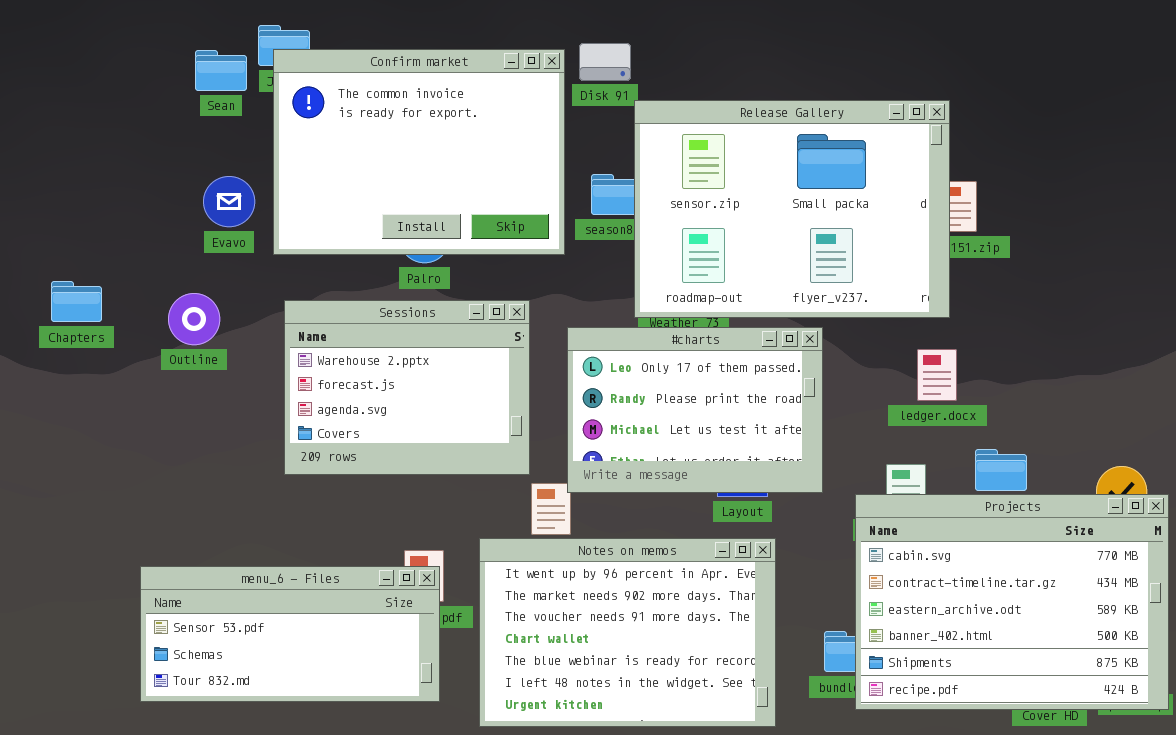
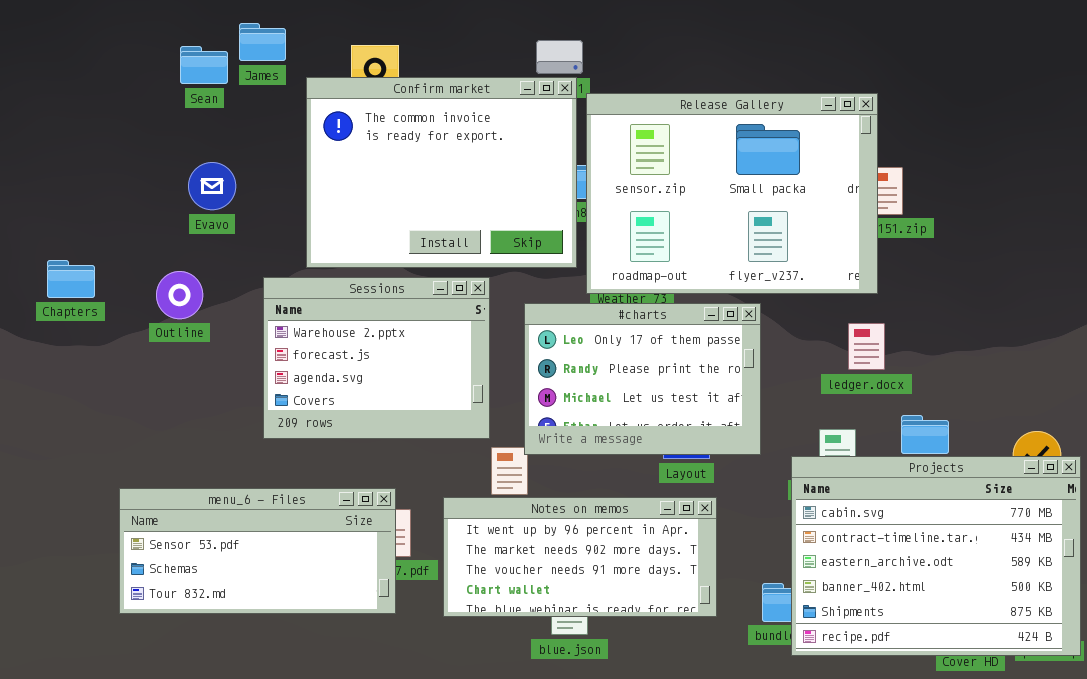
Confirm market: [273,49,565,255] -> [306,77,577,268], moved
Notes on memos: [479,538,776,727] -> [443,497,717,617], resized
menu_6 - Files: [140,566,440,702] -> [119,488,396,614], moved

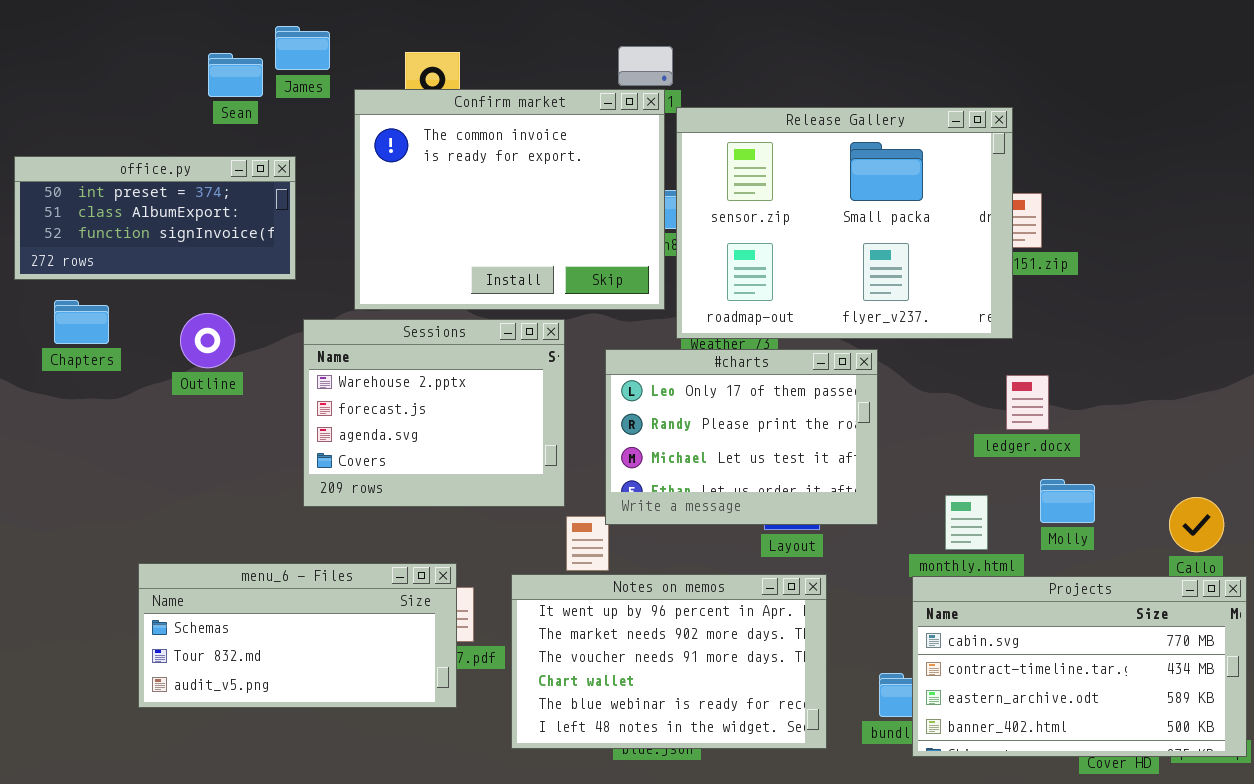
office.py: none -> [14,156,296,280], opened
ledger.docx: [848,323,885,370] -> [1006,375,1049,430], moved
Projects: [791,456,1081,656] -> [912,576,1247,757], resized
menu_6 - Files: [119,488,396,614] -> [138,563,457,708], scrolled down 1 row
Notes on memos: [443,497,717,617] -> [511,574,827,749], resized

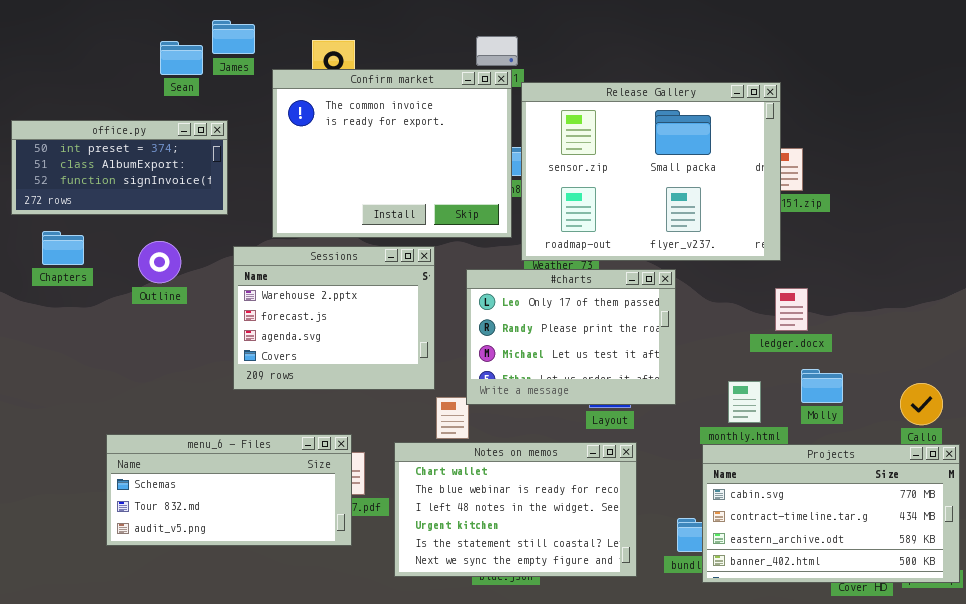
Notes on memos: [511,574,827,749] -> [394,442,637,577], scrolled down 3 rows

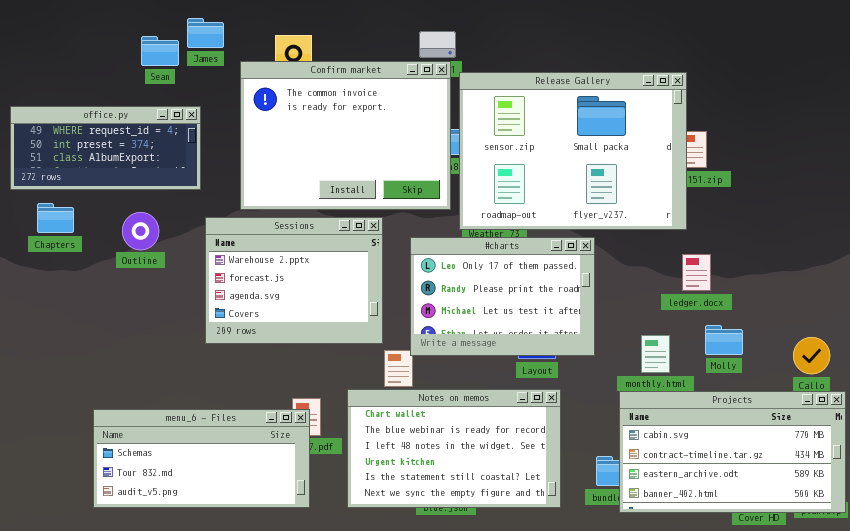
office.py: [11,120,228,215] -> [10,106,201,190], scrolled up 1 row
menu_6 - Files: [106,434,352,546] -> [93,409,310,508], moved

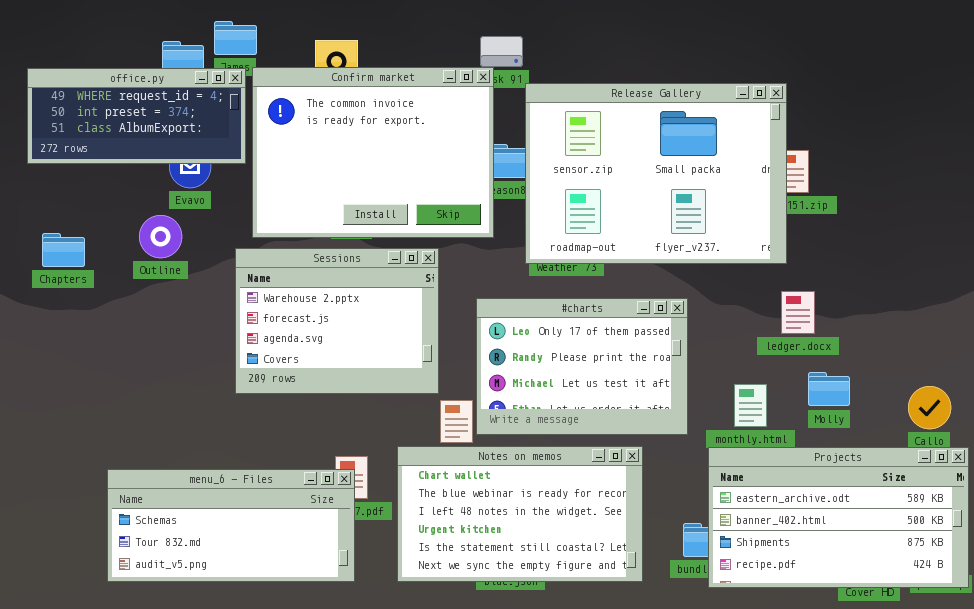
Confirm market: [240,61,451,210] -> [252,67,494,238], moved
office.py: [10,106,201,190] -> [27,68,246,164], moved
Outline: [122,212,159,250] -> [139,215,182,258], moved
#charts: [410,237,595,356] -> [476,298,688,435], moved
Projects: [619,391,846,513] -> [708,447,969,588], scrolled down 2 rows

